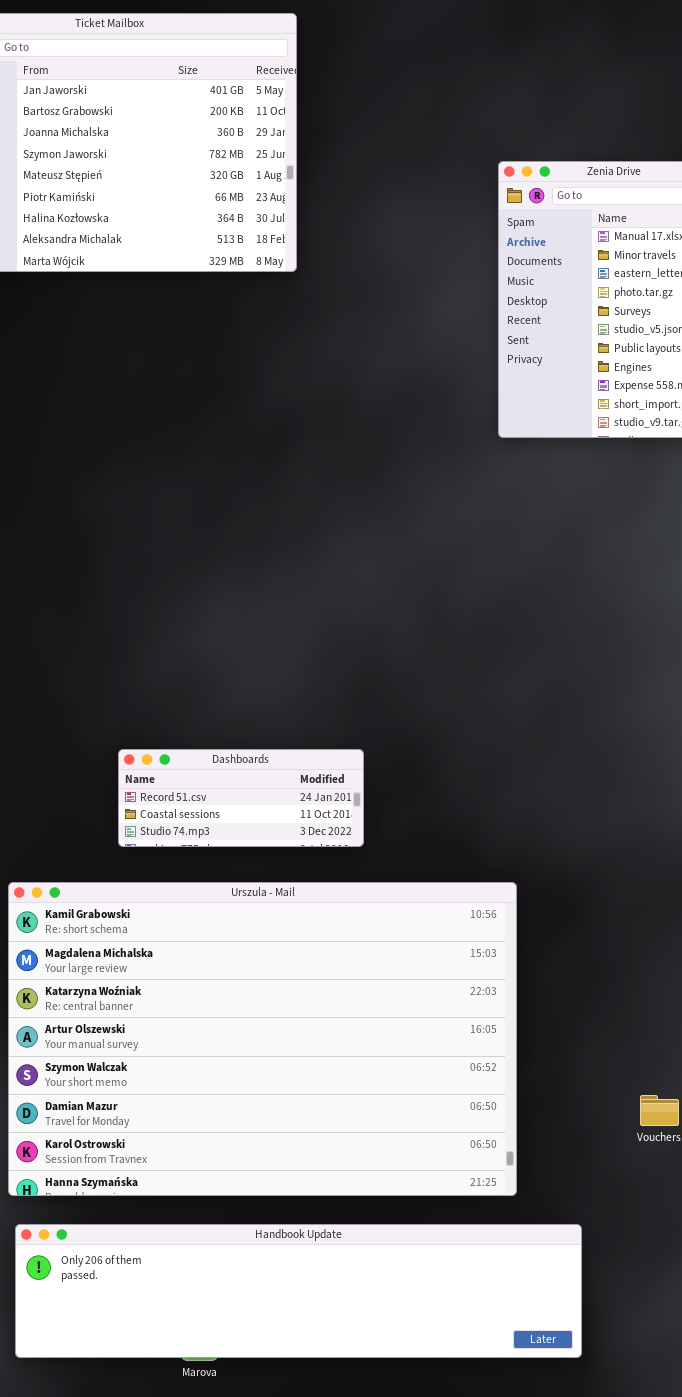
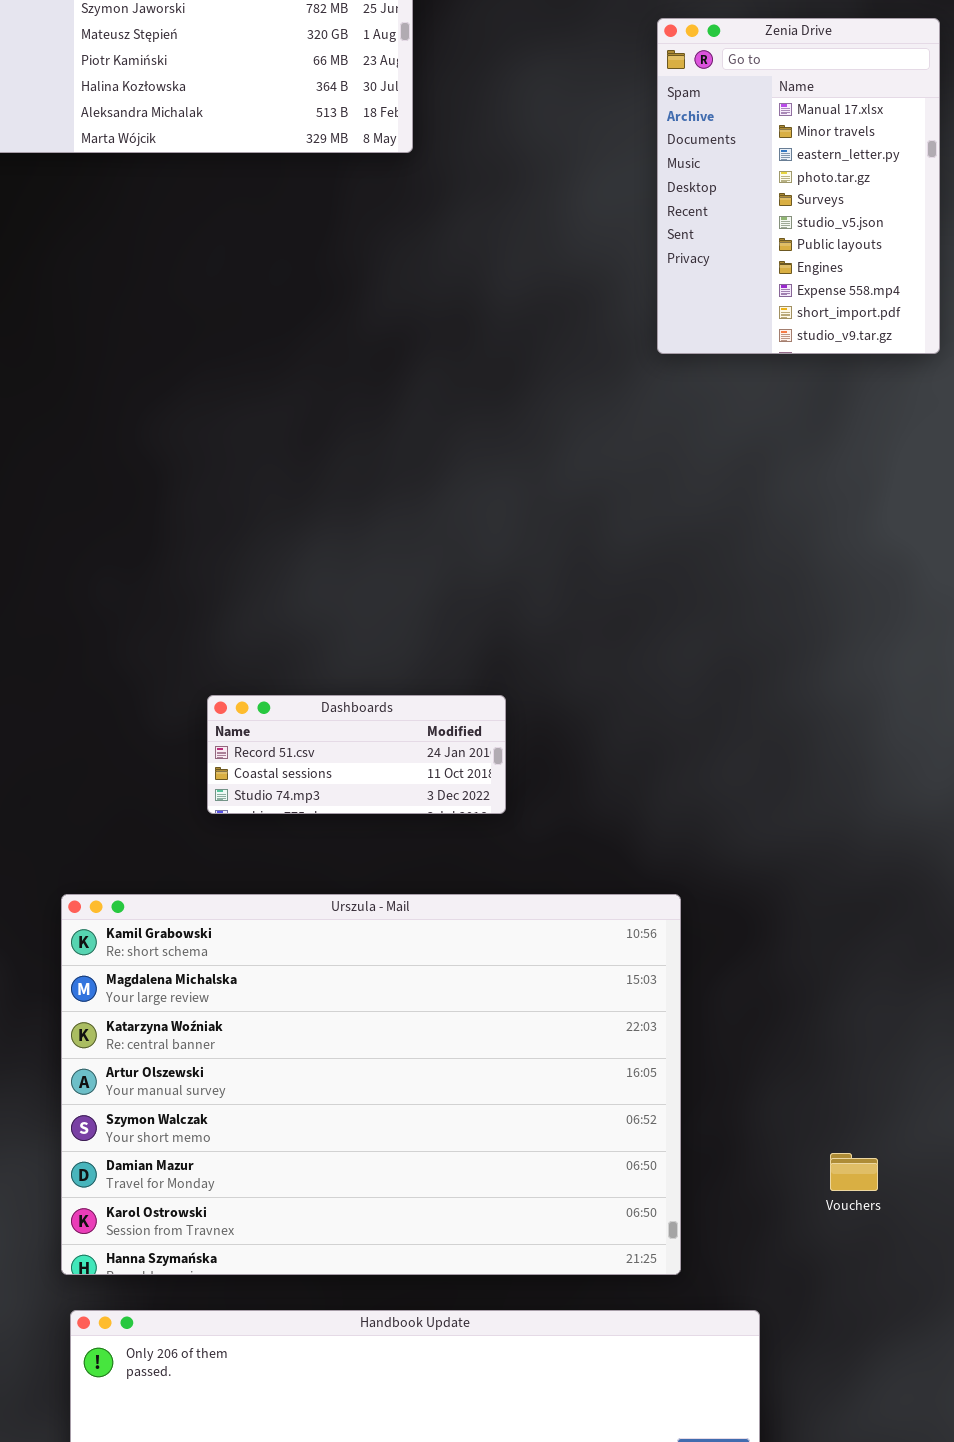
Dashboards: [118,749,364,847] -> [207,695,506,814], moved

